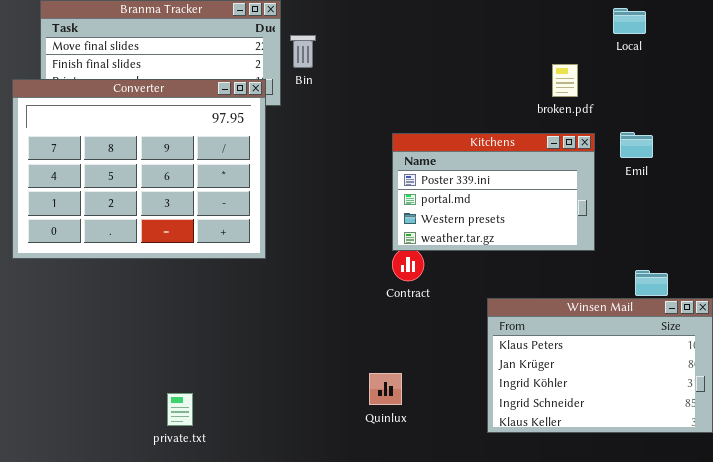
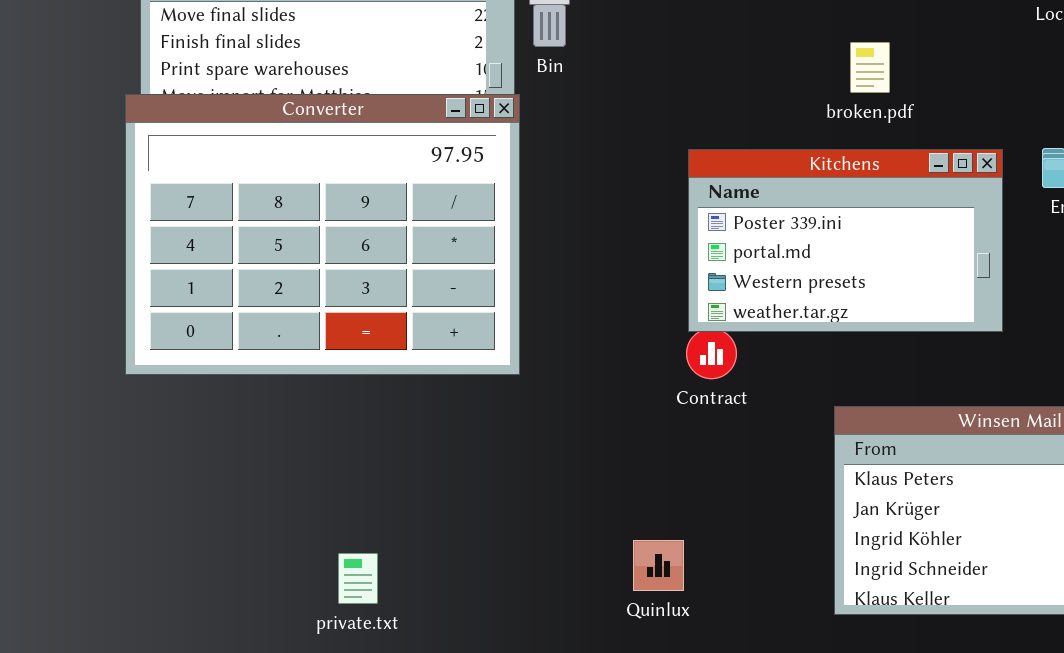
broken.pdf: [552,64,578,97] -> [850,42,890,93], moved
Converter: [12,79,266,259] -> [125,94,520,375], moved
Quinlux: [369,373,402,405] -> [633,540,684,591], moved

